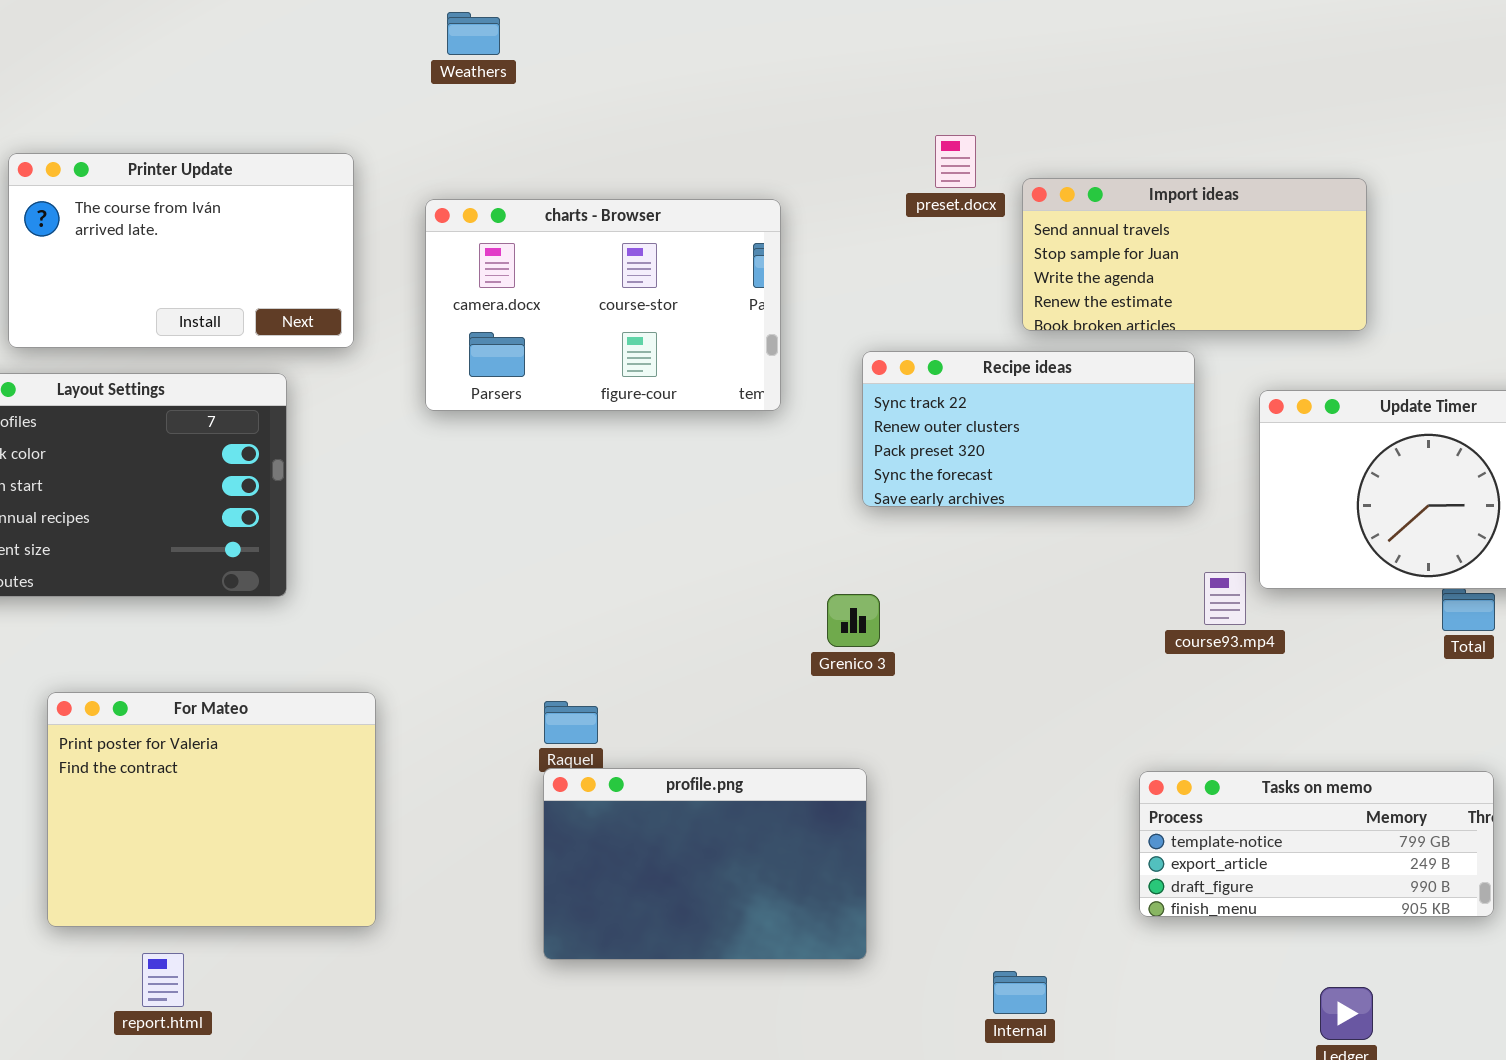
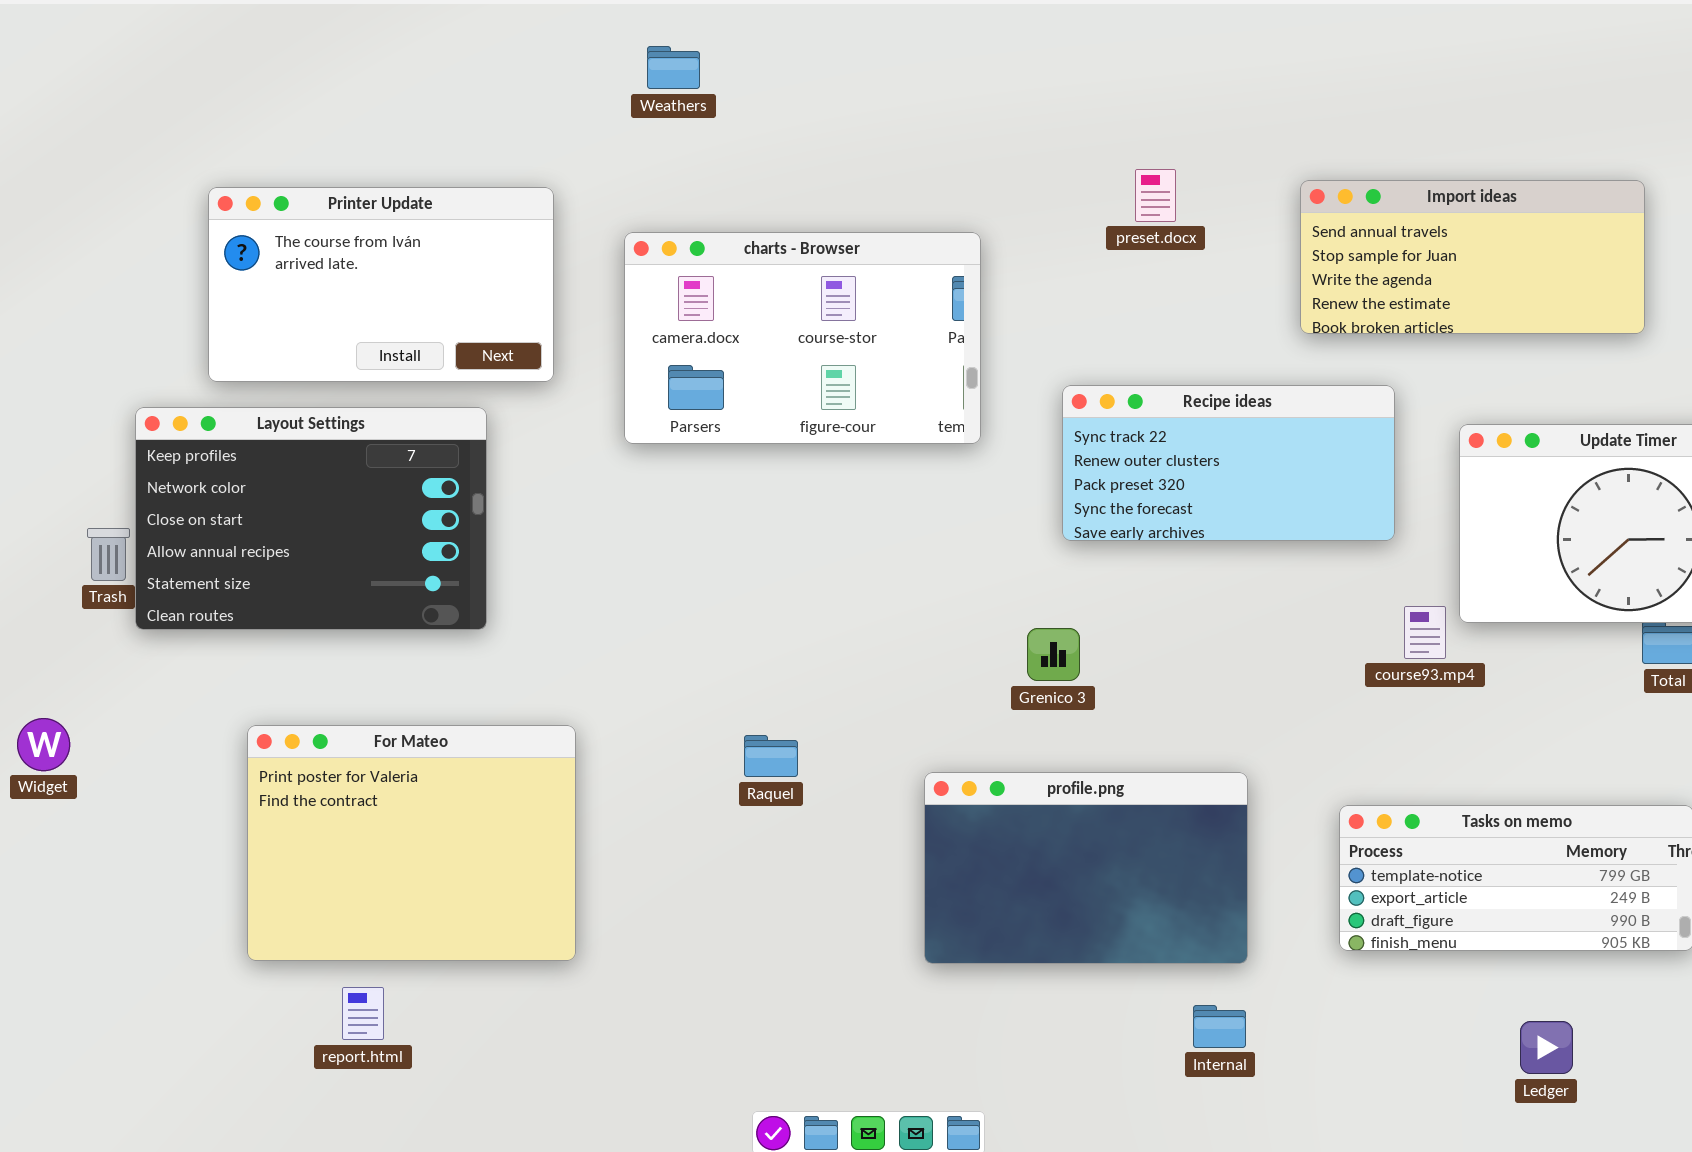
Import ideas: [1022,178,1367,331] -> [1300,180,1645,334], moved
profile.png: [543,768,867,960] -> [924,772,1248,964], moved

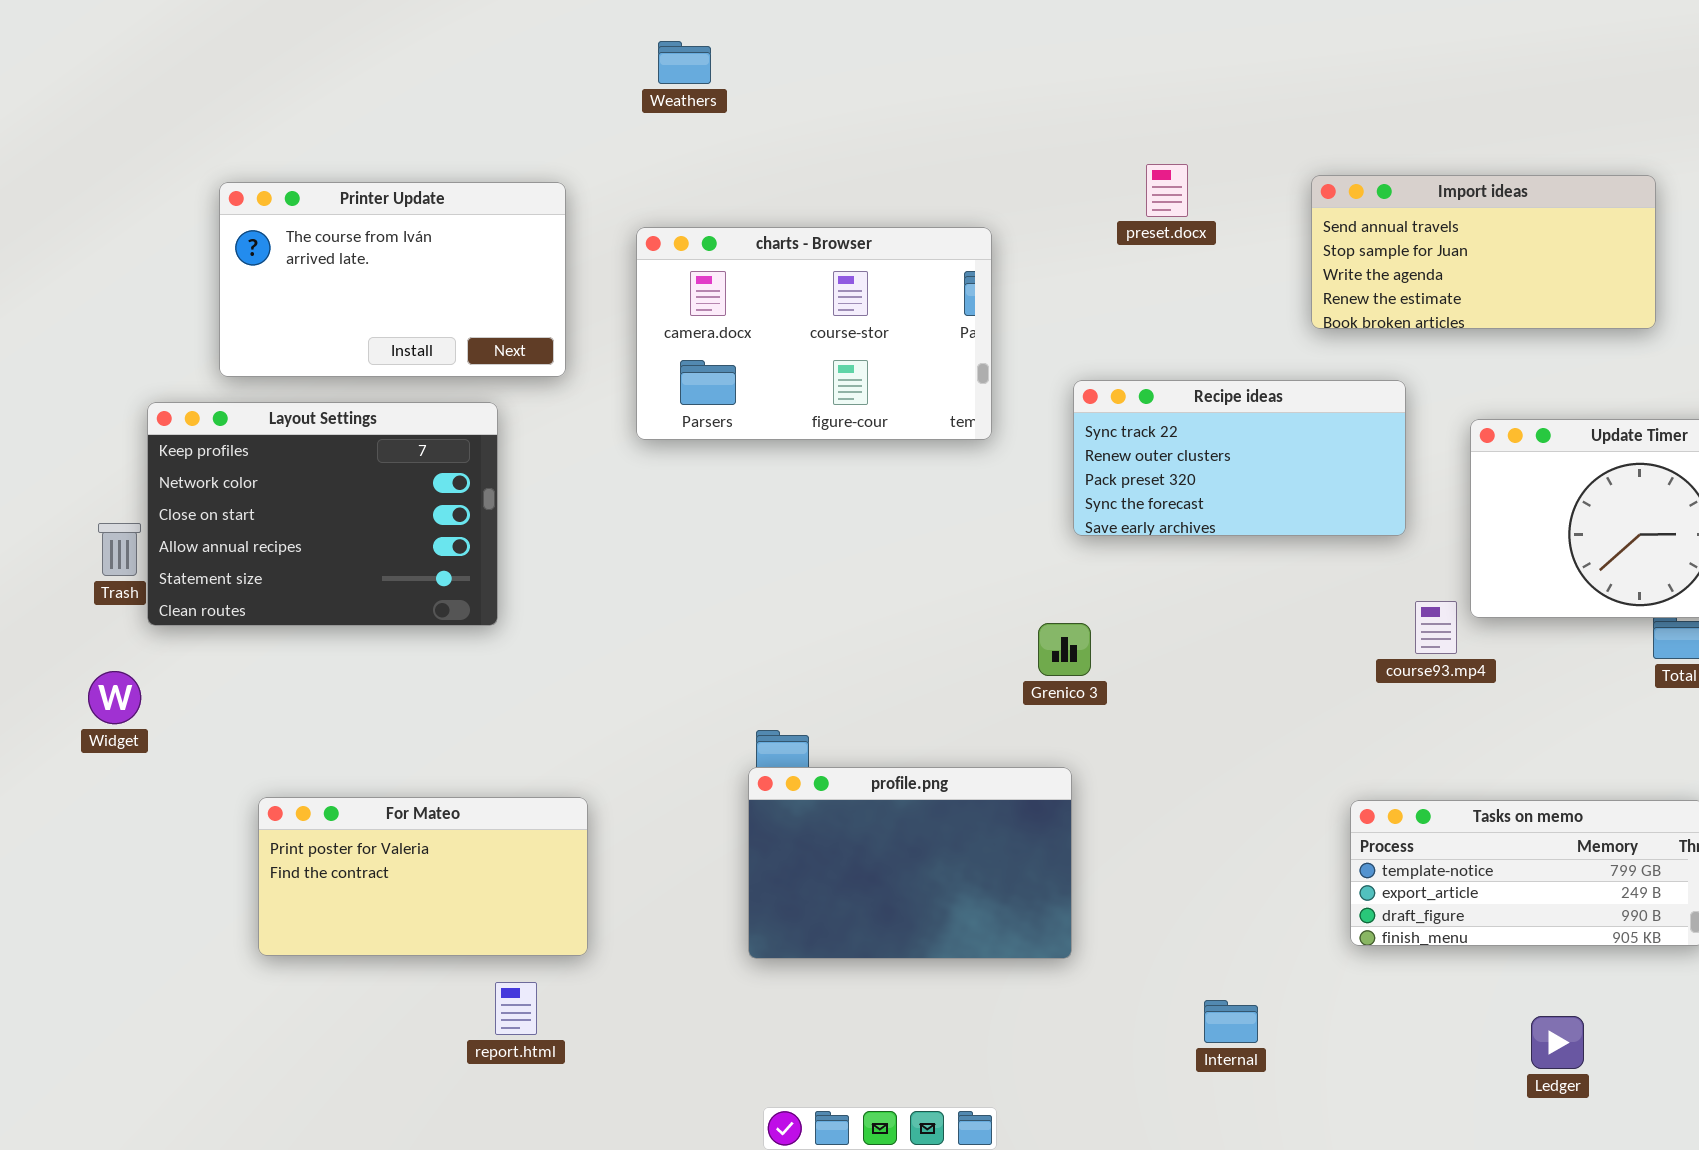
Widget: [17,718,70,771] -> [88,671,141,724], moved
For Mateo: [247,725,576,961] -> [258,797,588,956], resized
profile.png: [924,772,1248,964] -> [748,767,1072,959], moved
report.html: [342,987,384,1040] -> [495,982,537,1035], moved

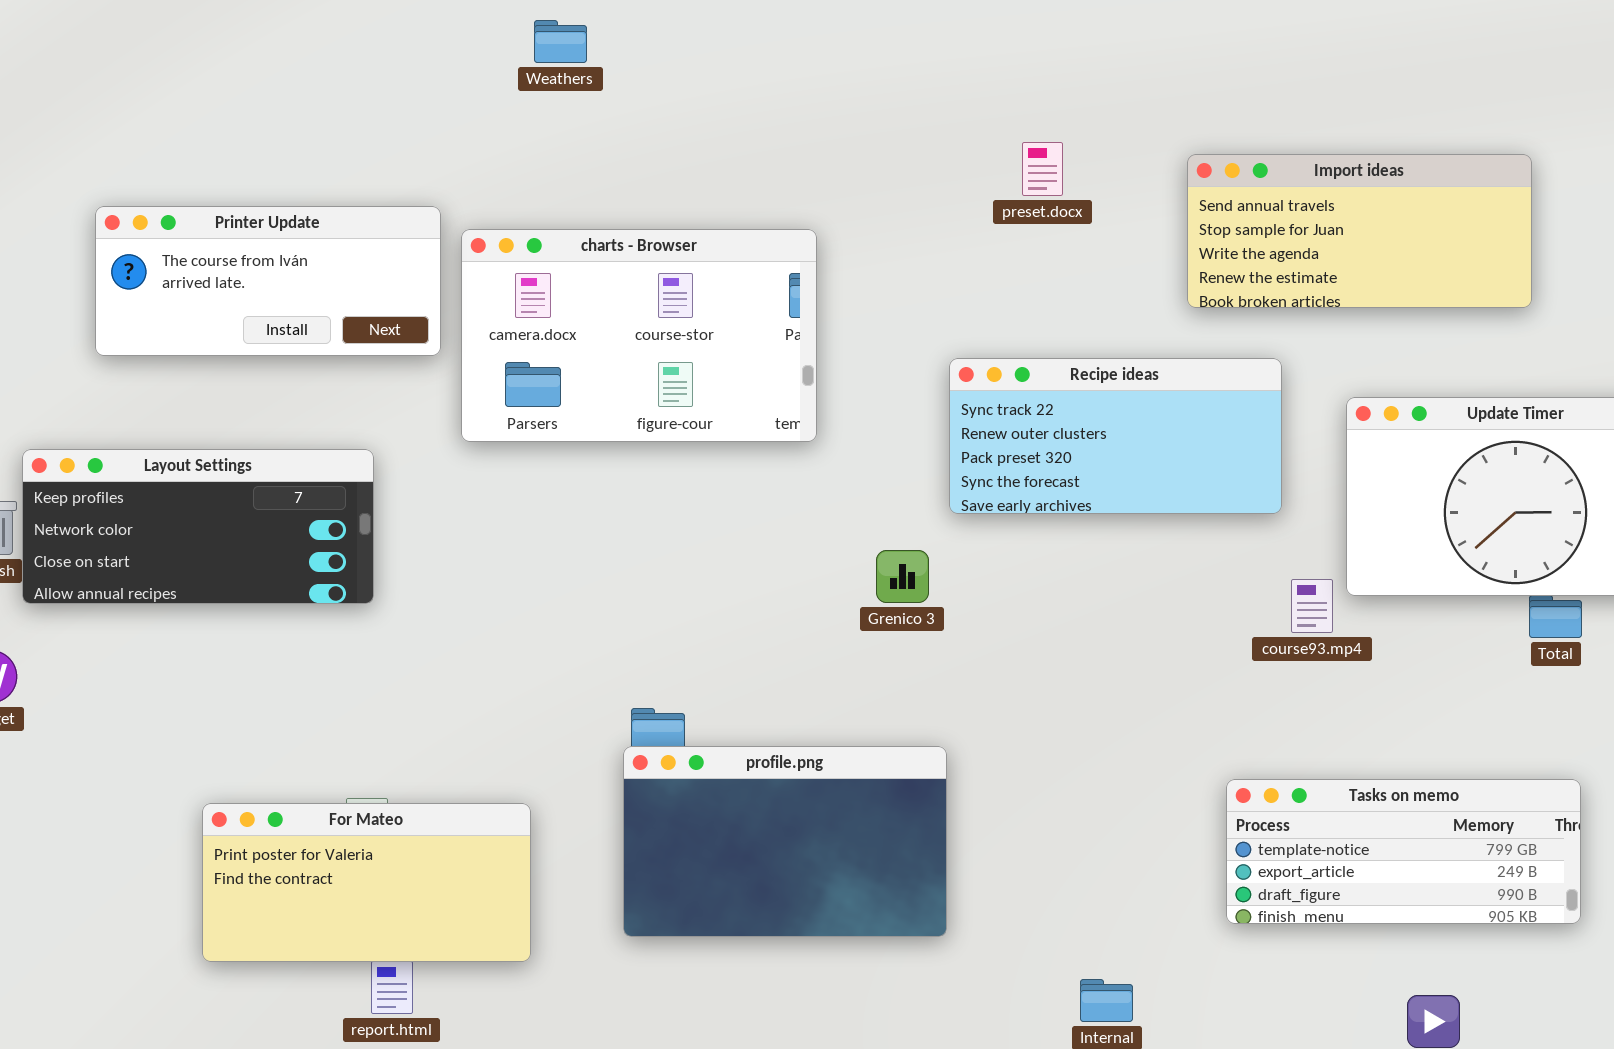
Printer Update: [219,182,566,377] -> [95,206,441,356], resized
charts - Browser: [636,227,992,440] -> [461,229,817,442], moved
Layout Settings: [147,402,498,626] -> [22,449,374,604], resized
Grenico 3: [1038,623,1091,676] -> [876,550,929,603], moved
For Mateo: [258,797,588,956] -> [202,803,531,962], moved

